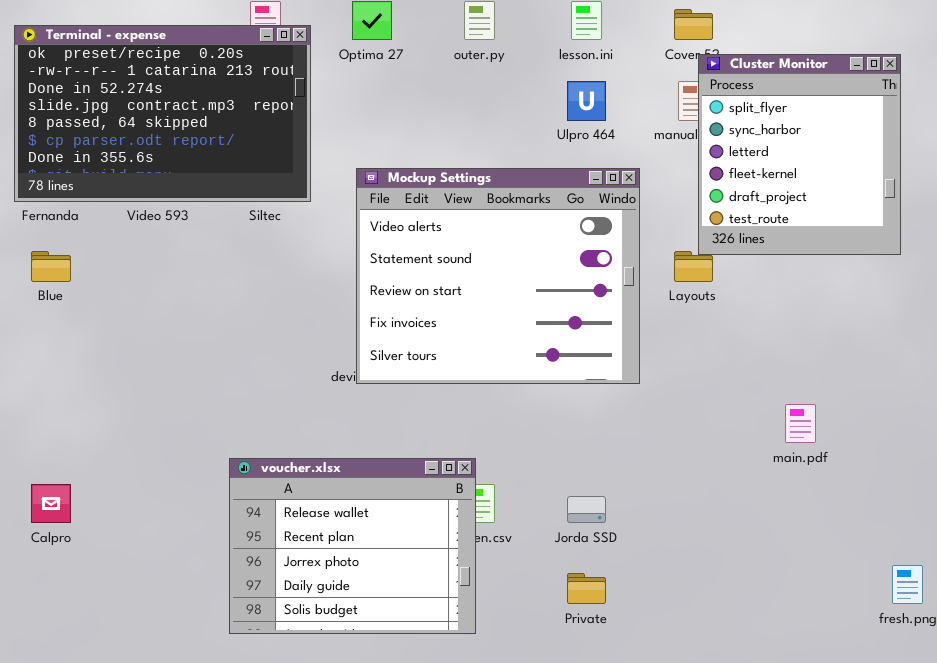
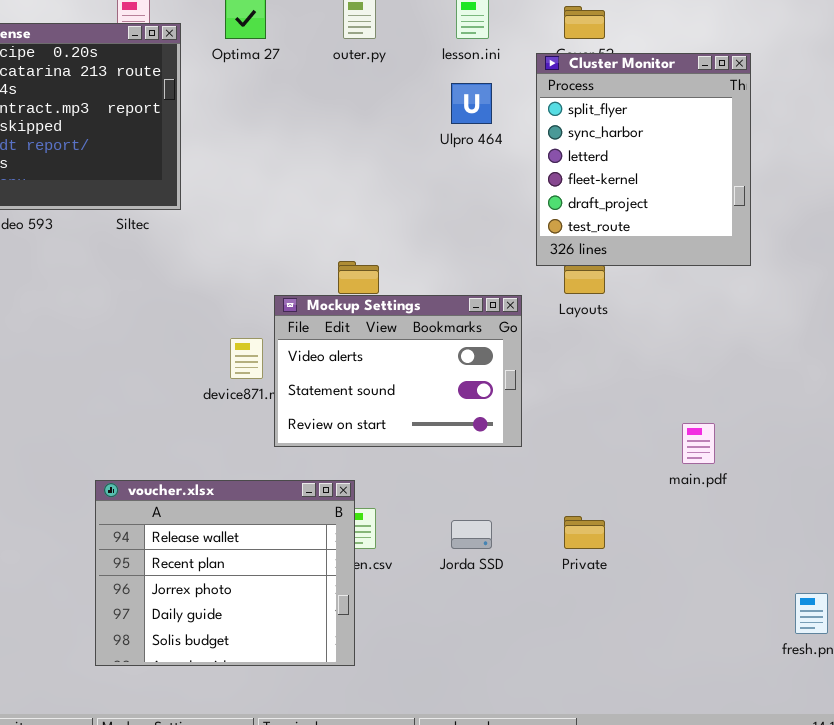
Cluster Monitor: [698,54,901,255] -> [536,53,751,266], moved
Mockup Settings: [356,168,640,384] -> [274,295,522,447], moved, resized
Private: [567,573,606,604] -> [564,516,605,549], moved

